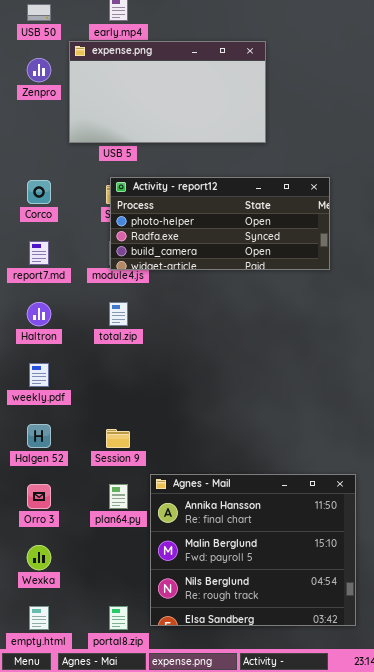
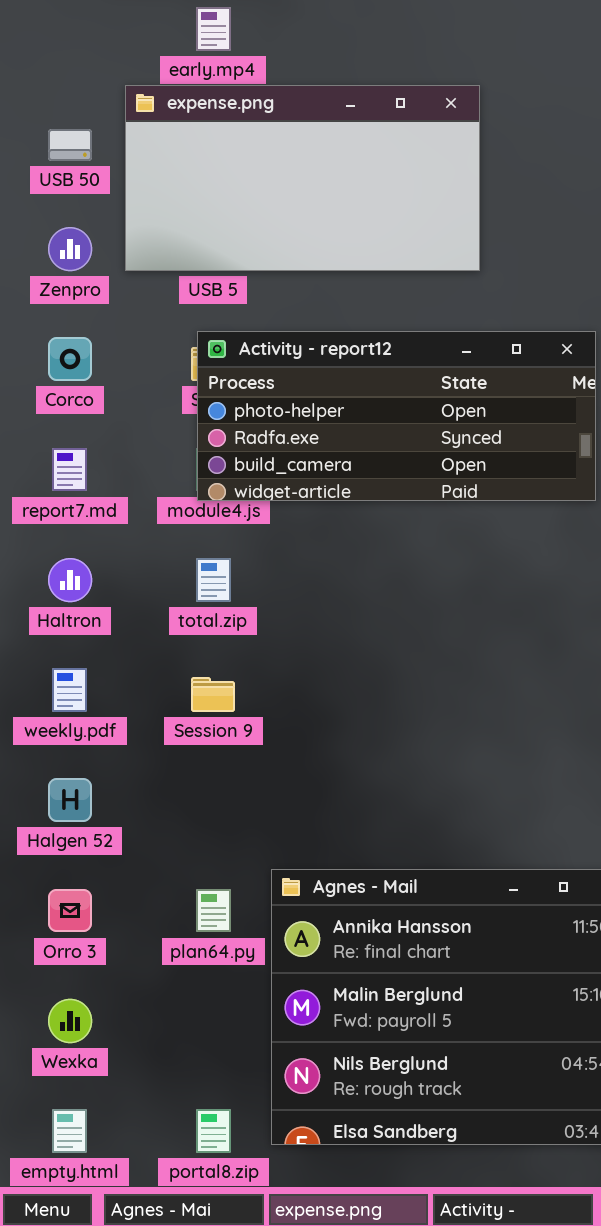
USB 50: [27,4,51,21] -> [48,129,92,161], moved
Zenpro: [27,58,51,82] -> [48,227,92,271], moved
Session 9: [106,429,130,448] -> [191,677,235,712], moved

